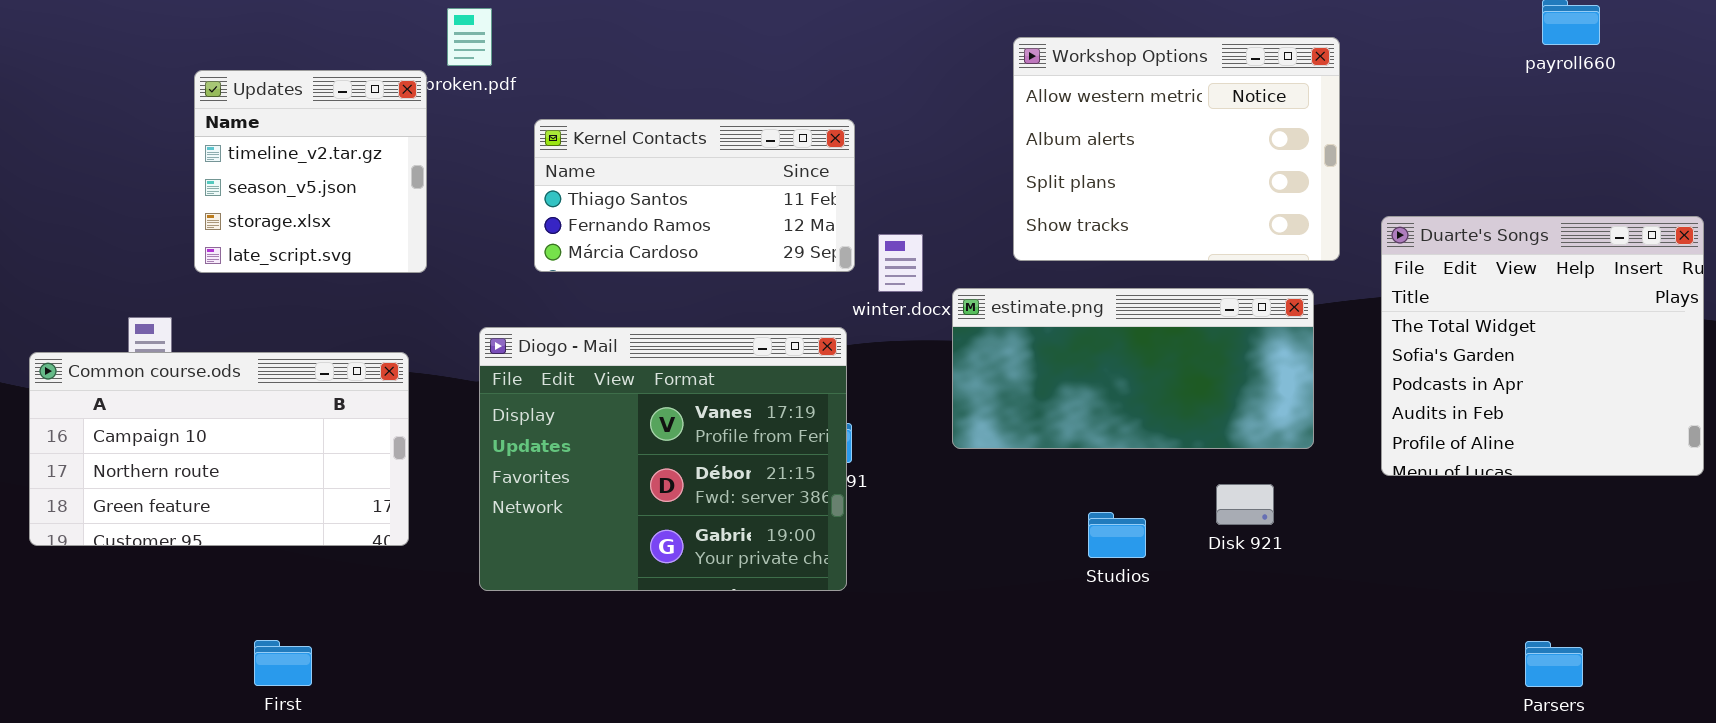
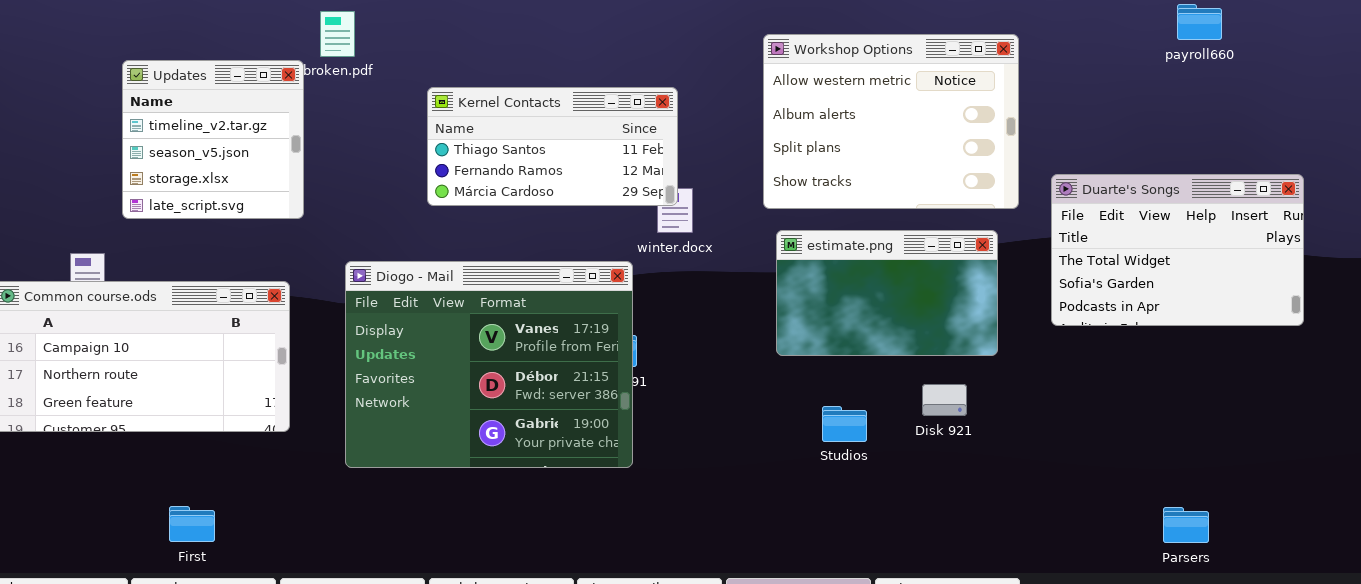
Kernel Contacts: [534,119,855,272] -> [427,87,678,206], moved
Duarte's Songs: [1381,216,1704,476] -> [1051,174,1304,326], resized
estimate.png: [952,288,1314,449] -> [776,230,998,356], resized

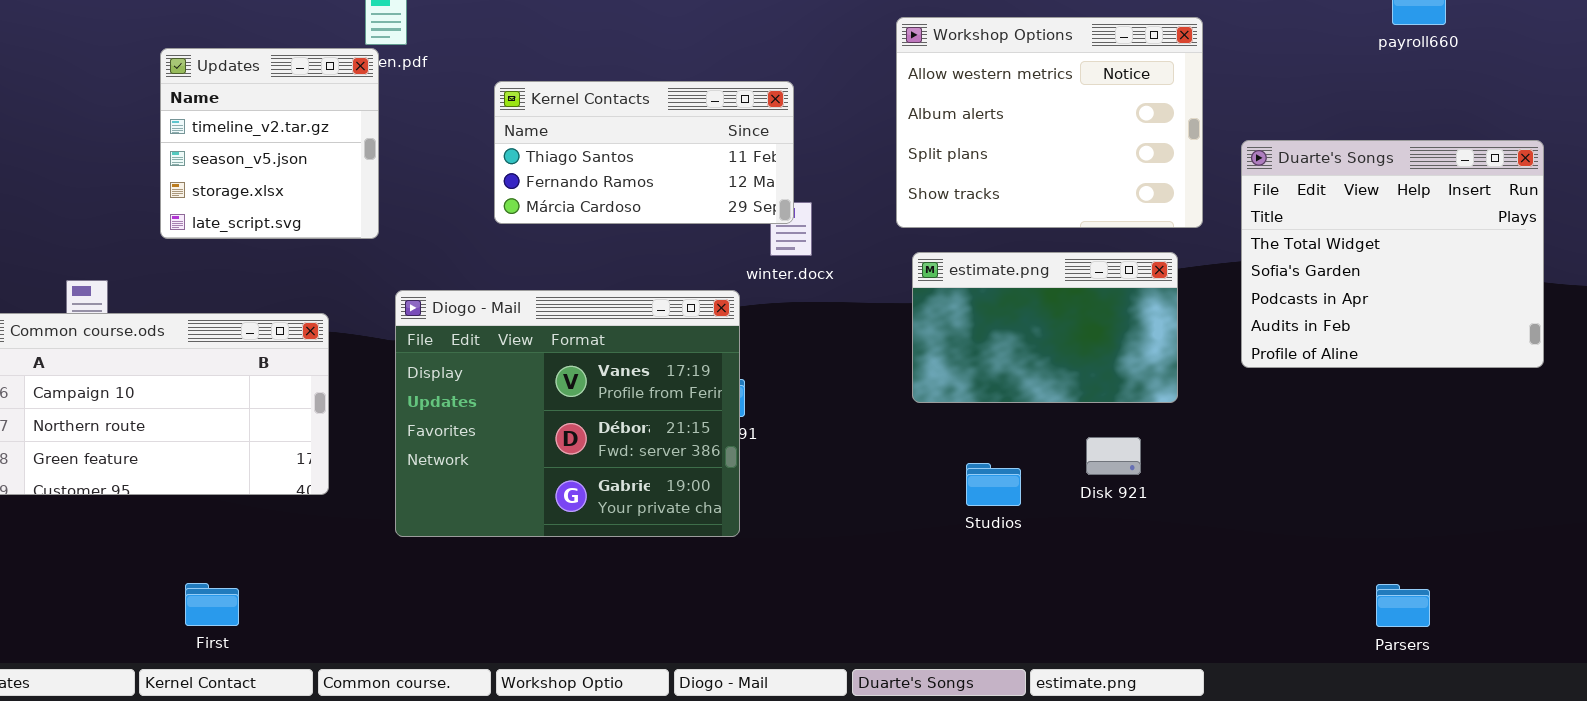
Updates: [122,60,304,219] -> [160,48,379,239], moved
Duarte's Songs: [1051,174,1304,326] -> [1241,140,1544,368], resized

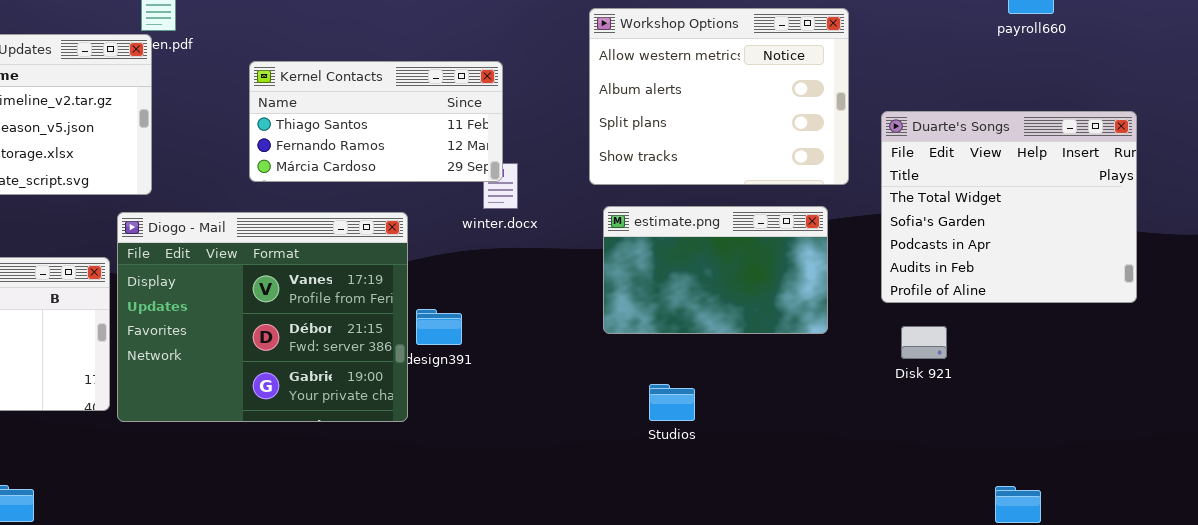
Diogo - Mail: [395,290,740,537] -> [117,212,408,422], moved
Disk 921: [1086,437,1141,475] -> [901,326,947,359], moved

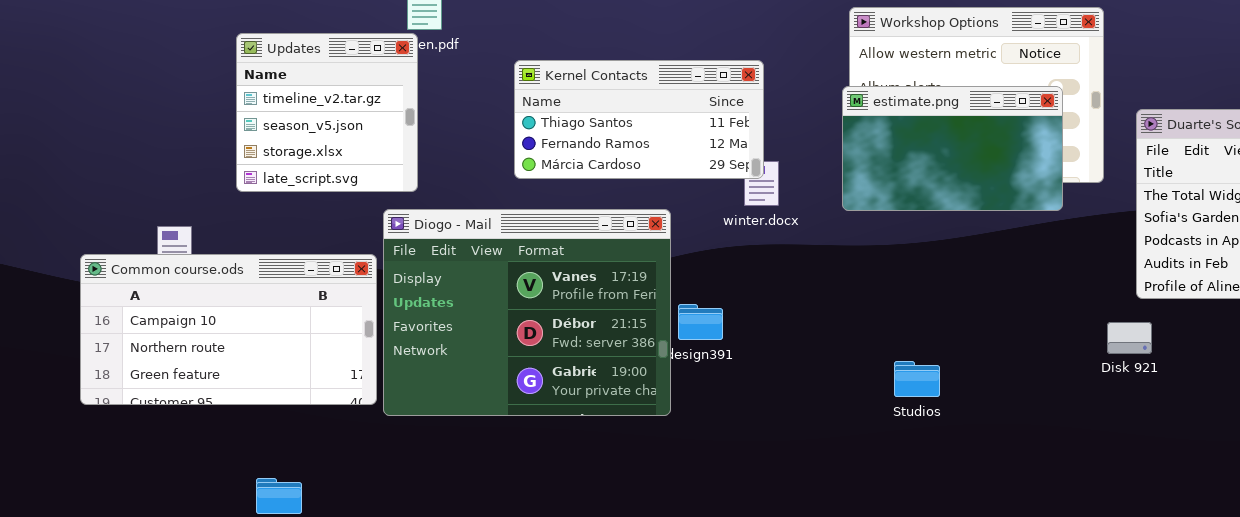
estimate.png: [603,206,828,334] -> [842,86,1063,211], moved
Disk 921: [901,326,947,359] -> [1107,322,1152,354], moved
Studios: [649,384,695,421] -> [894,361,940,397], moved

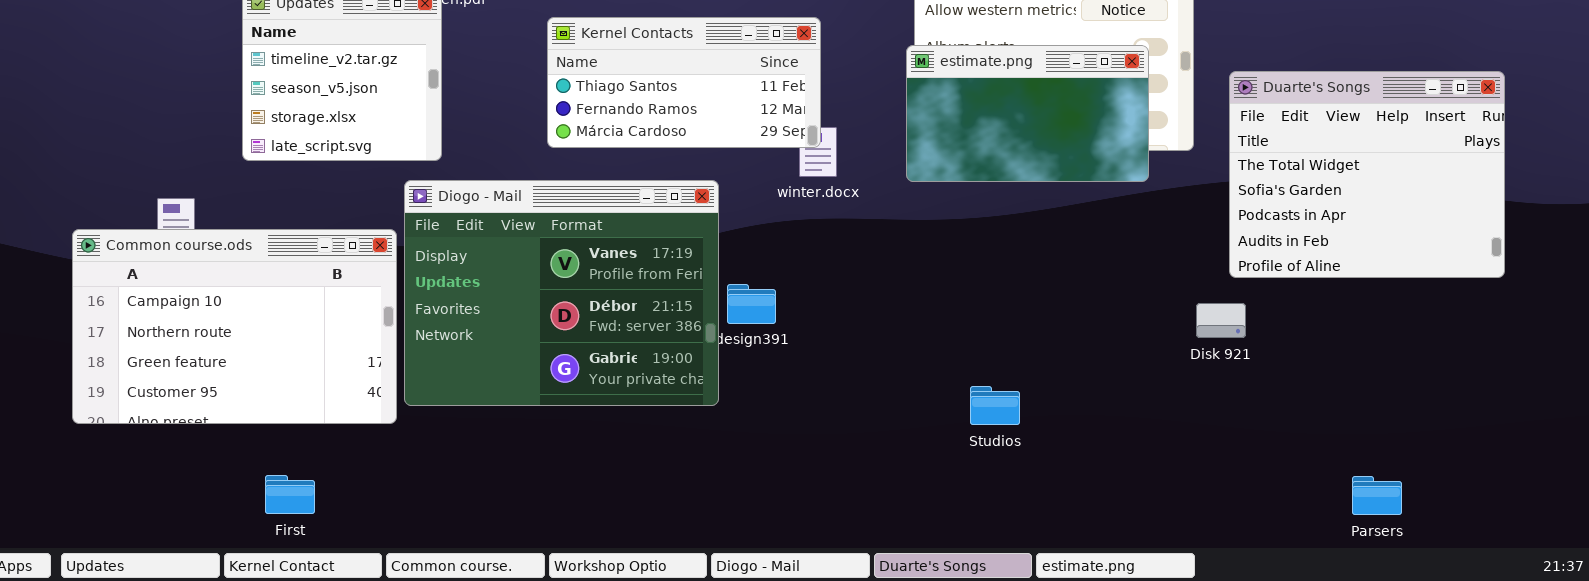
Common course.ods: [80,254,377,405] -> [72,229,397,424], resized
Studios: [894,361,940,397] -> [970,386,1020,425], moved

